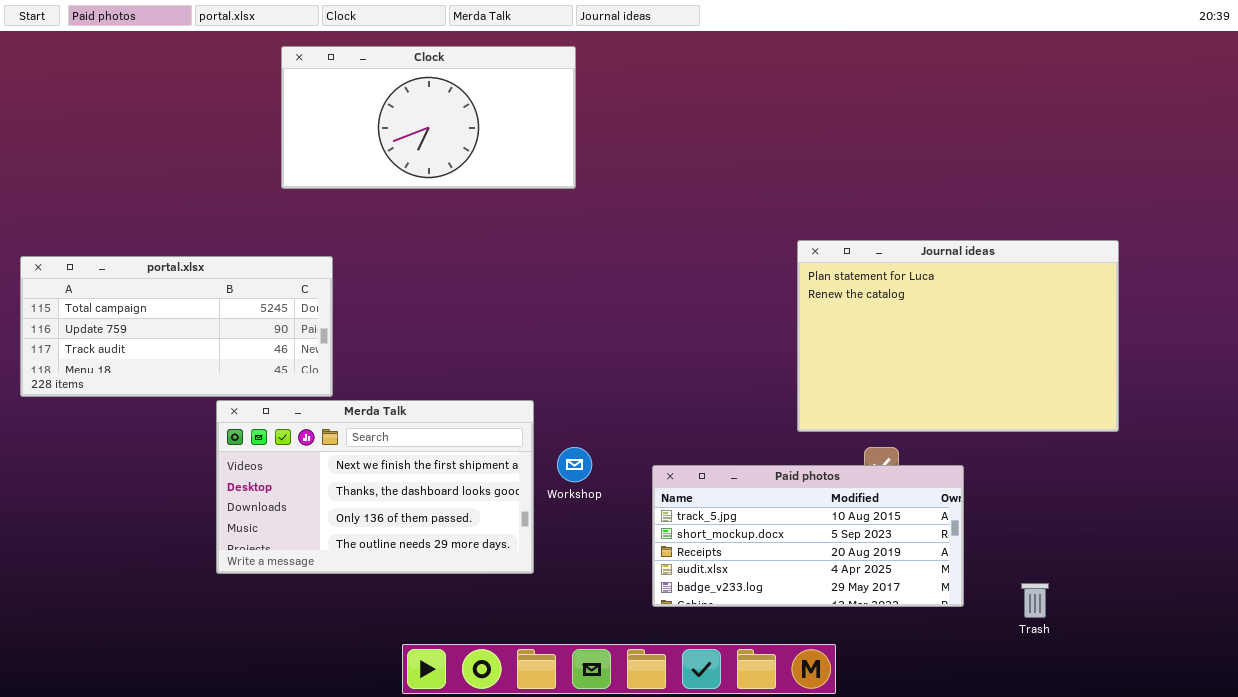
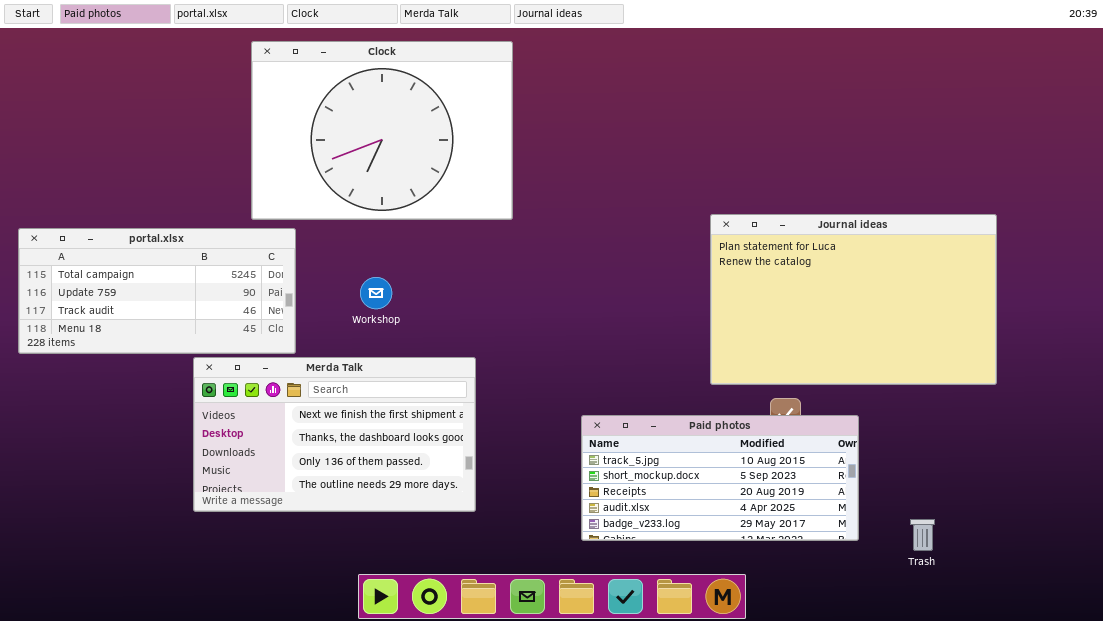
Clock: [281,46,576,189] -> [251,41,513,220], resized
Workshop: [557,447,592,482] -> [360,277,392,309], moved

